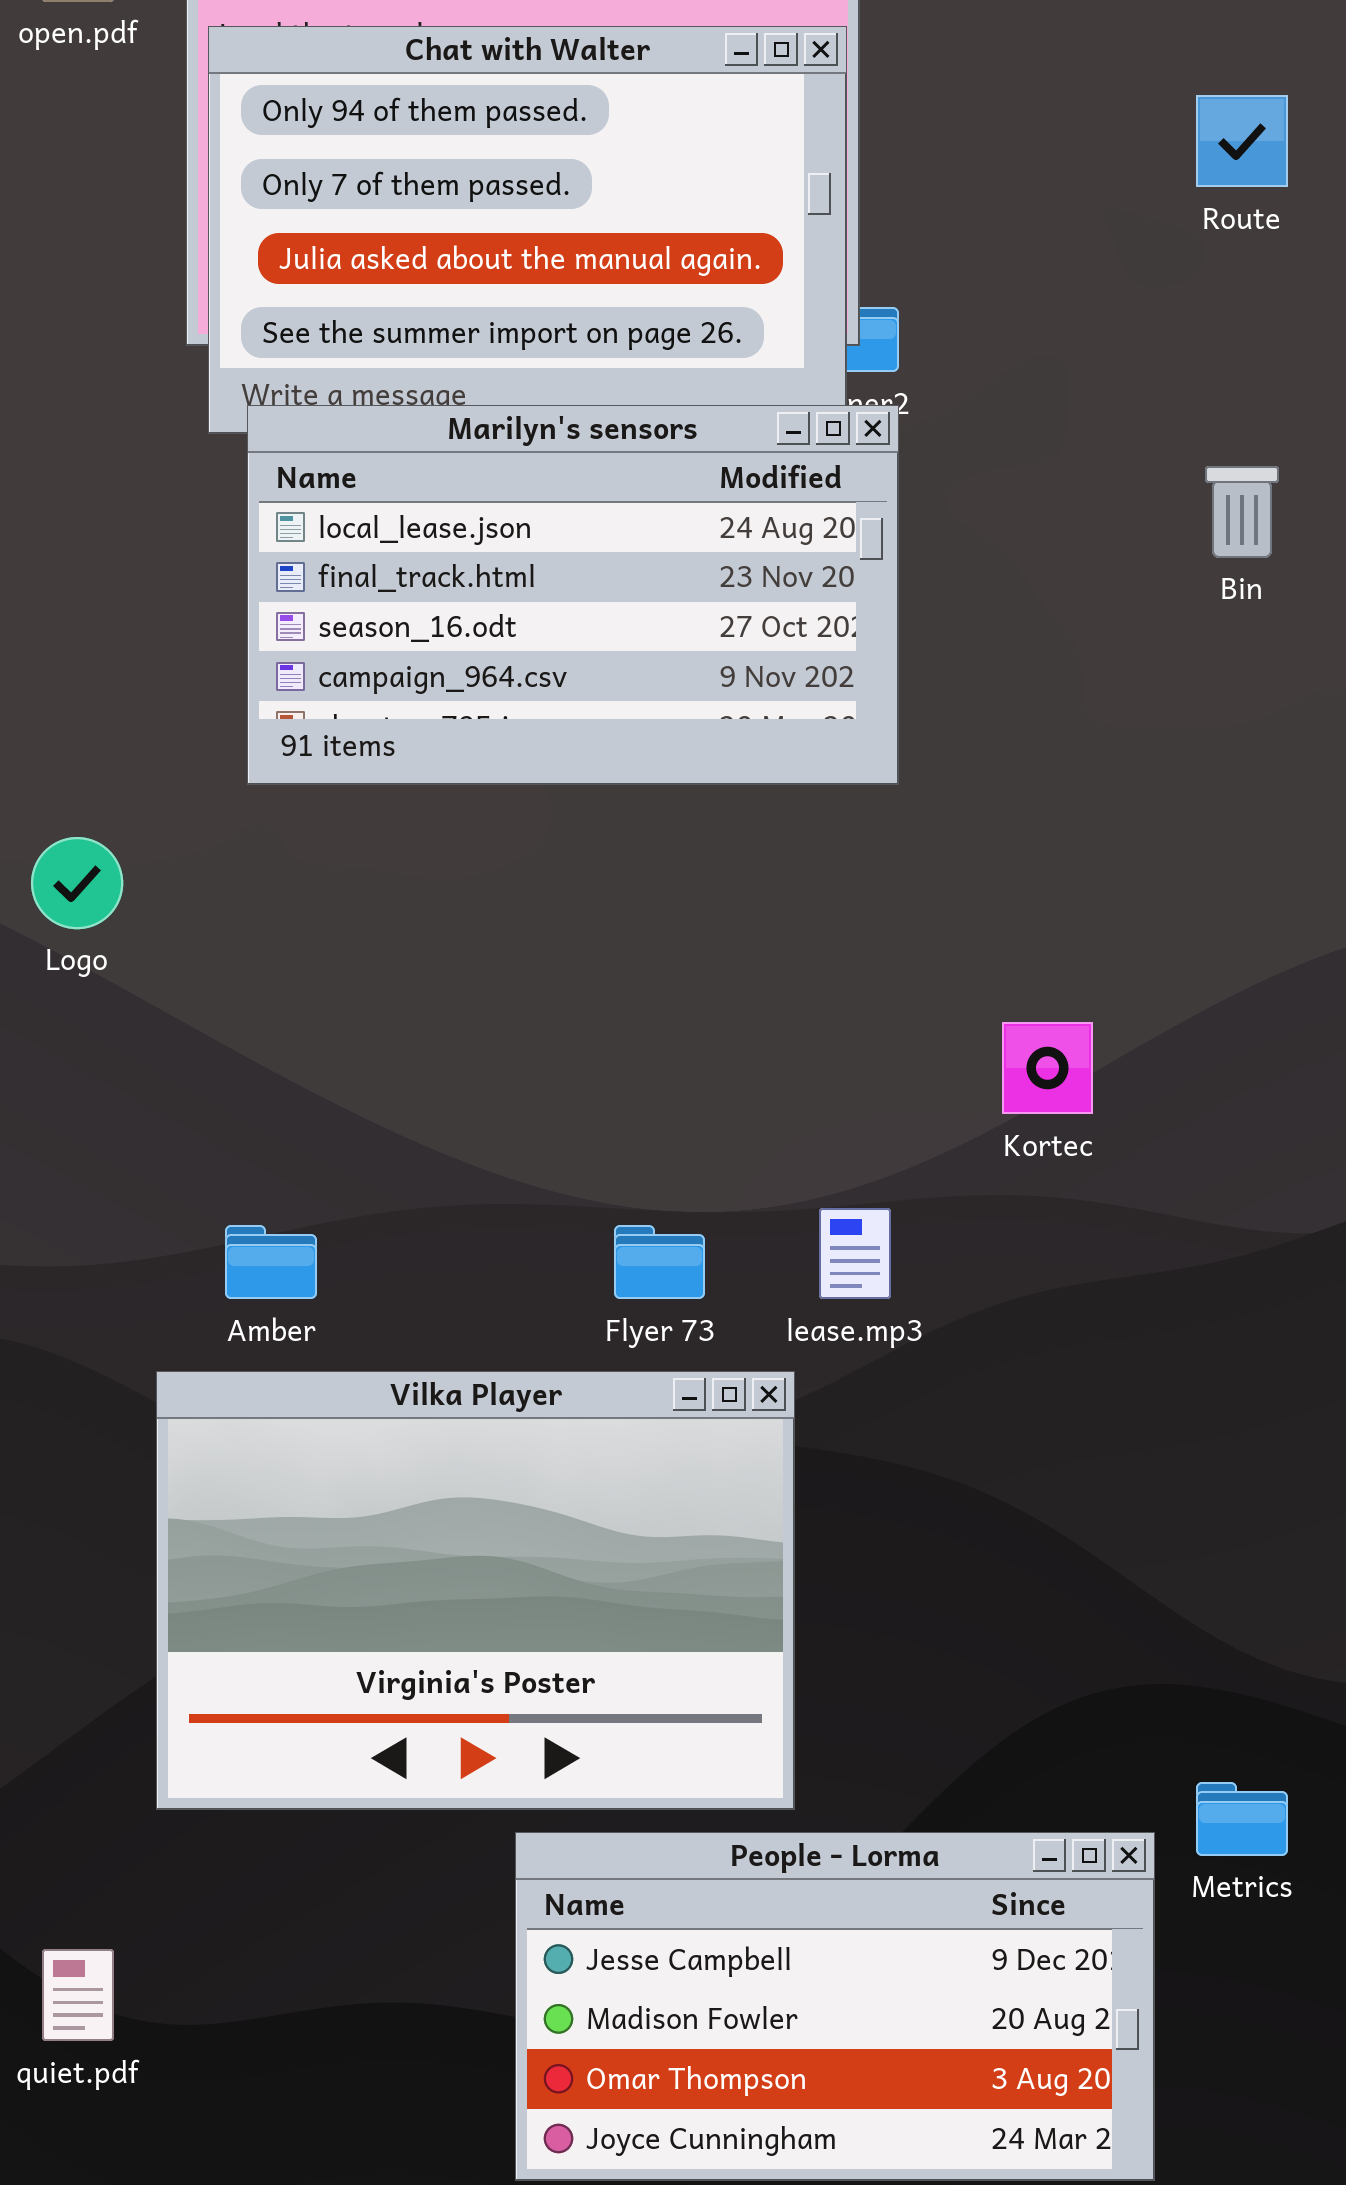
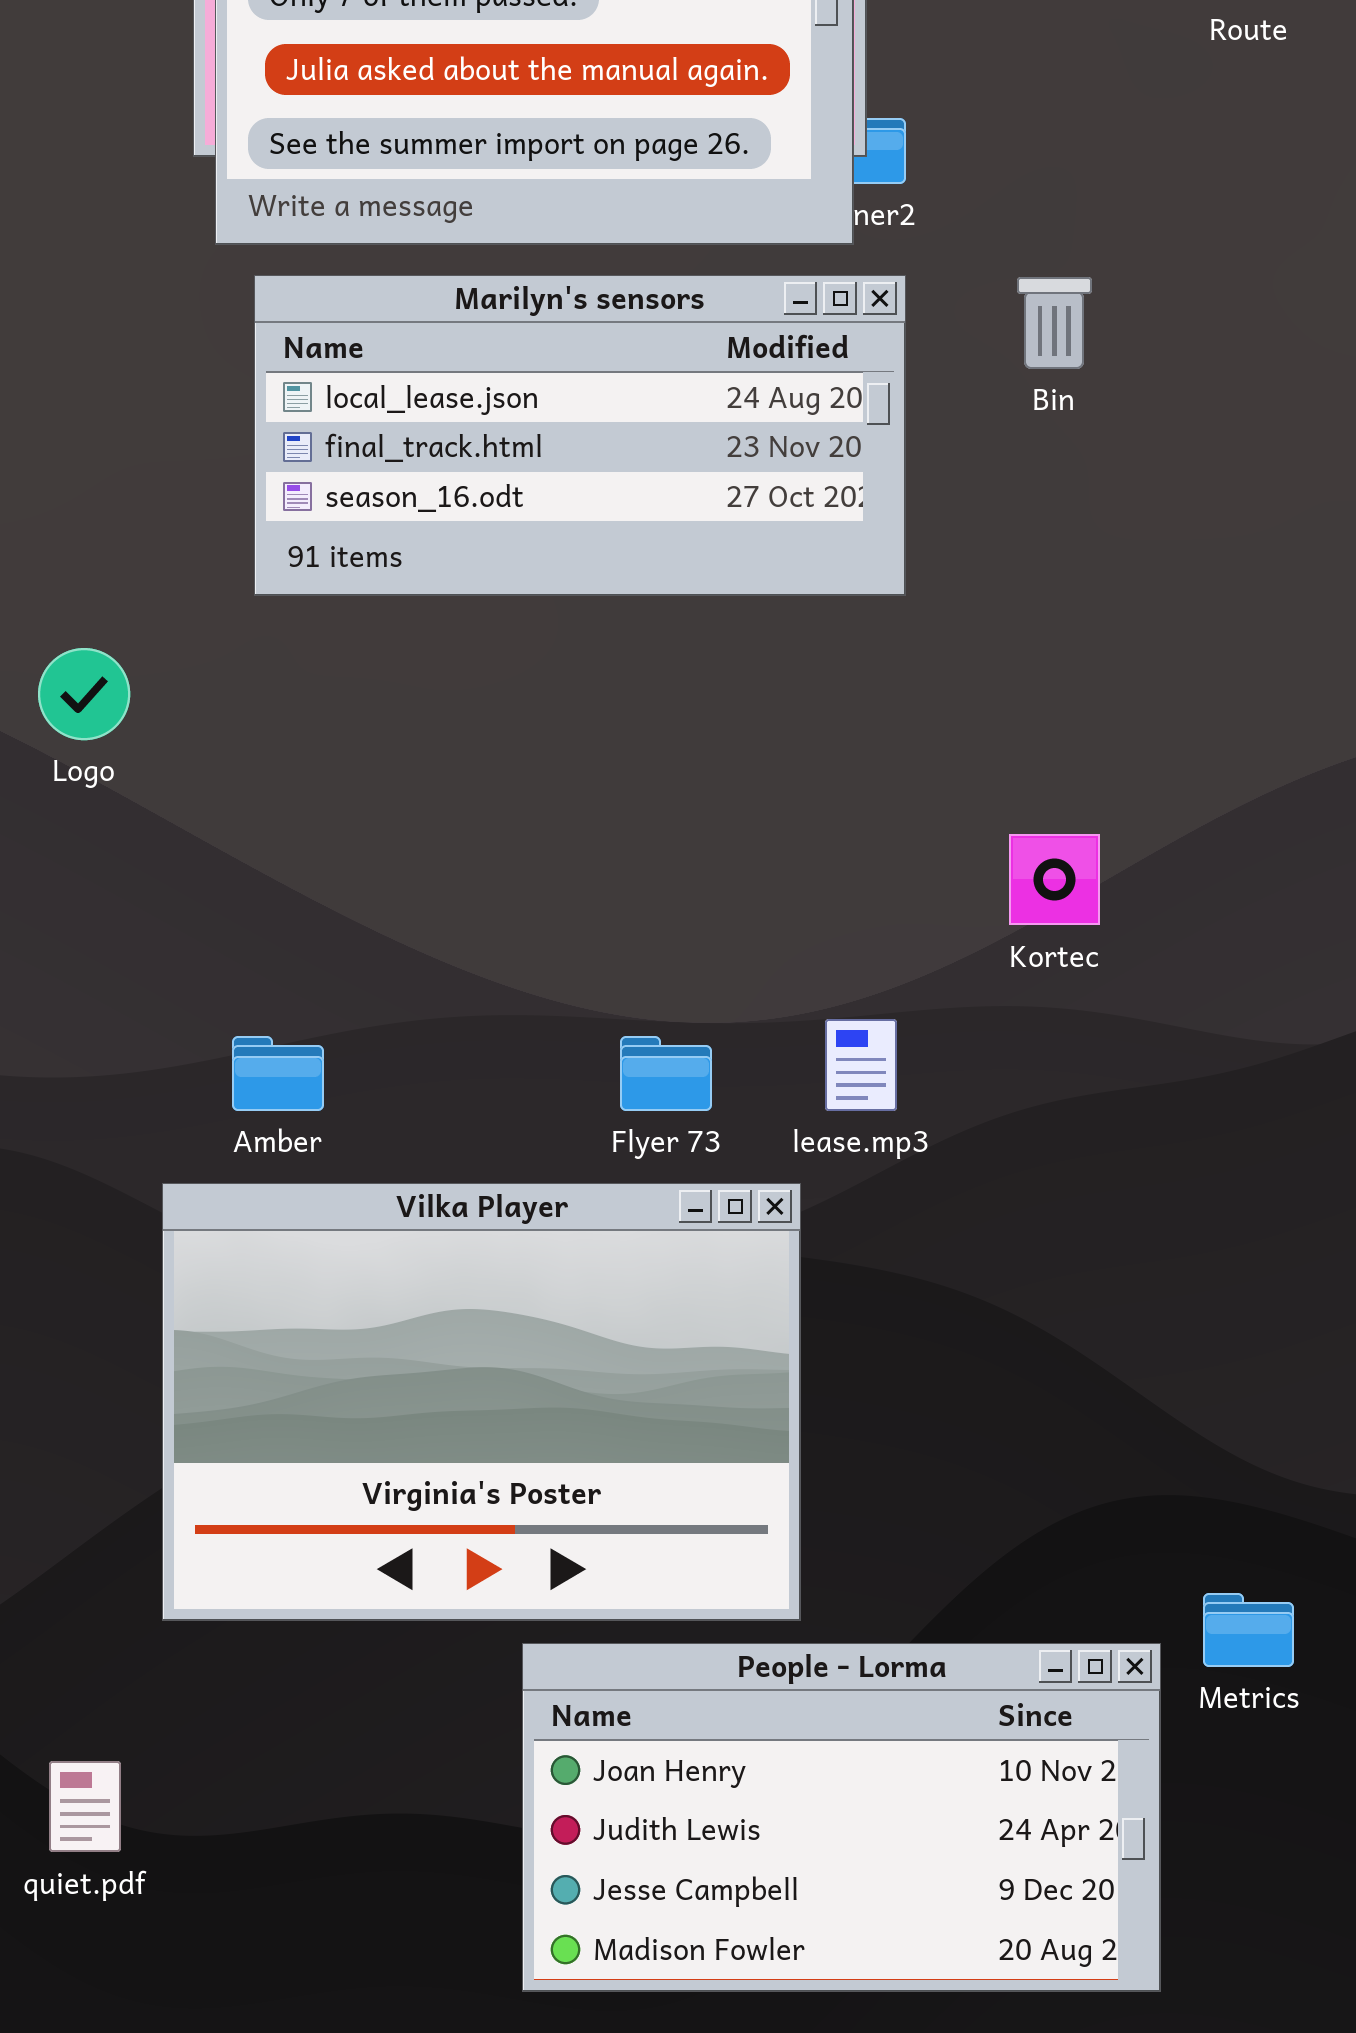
Marilyn's sensors: [247,405,899,785] -> [254,275,906,596], resized
Bin: [1205,466,1279,558] -> [1017,277,1092,369], moved
People - Lorma: [515,1832,1155,2181] -> [522,1643,1161,1992], scrolled up 2 rows

